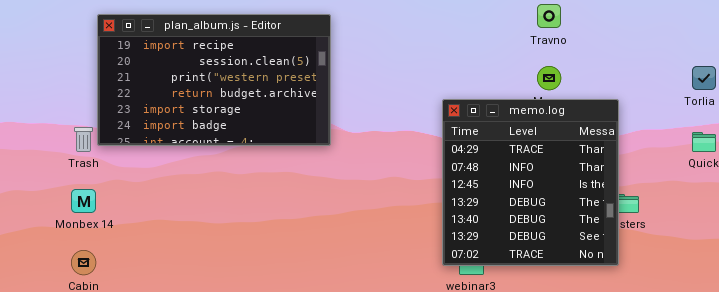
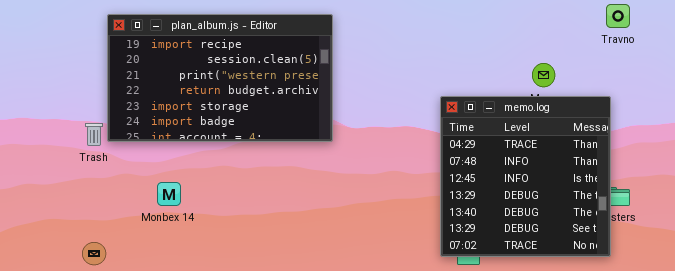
Travno: [537,4,561,28] -> [606,4,630,28], moved
Monbex 14: [71,189,96,213] -> [157,182,181,206], moved

